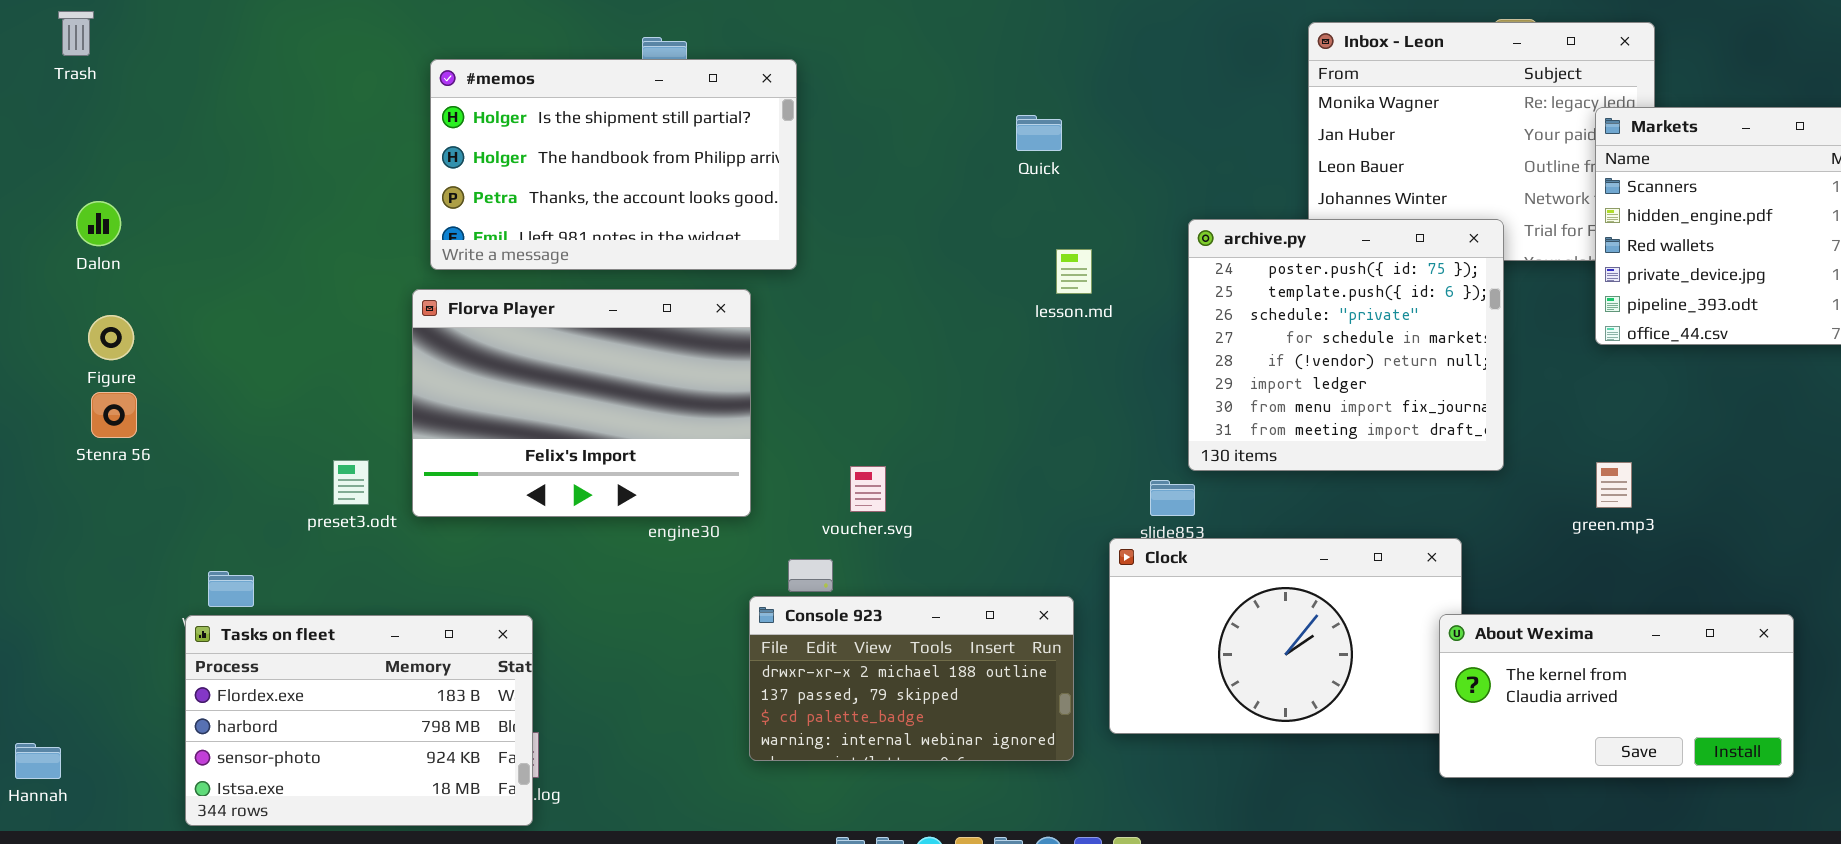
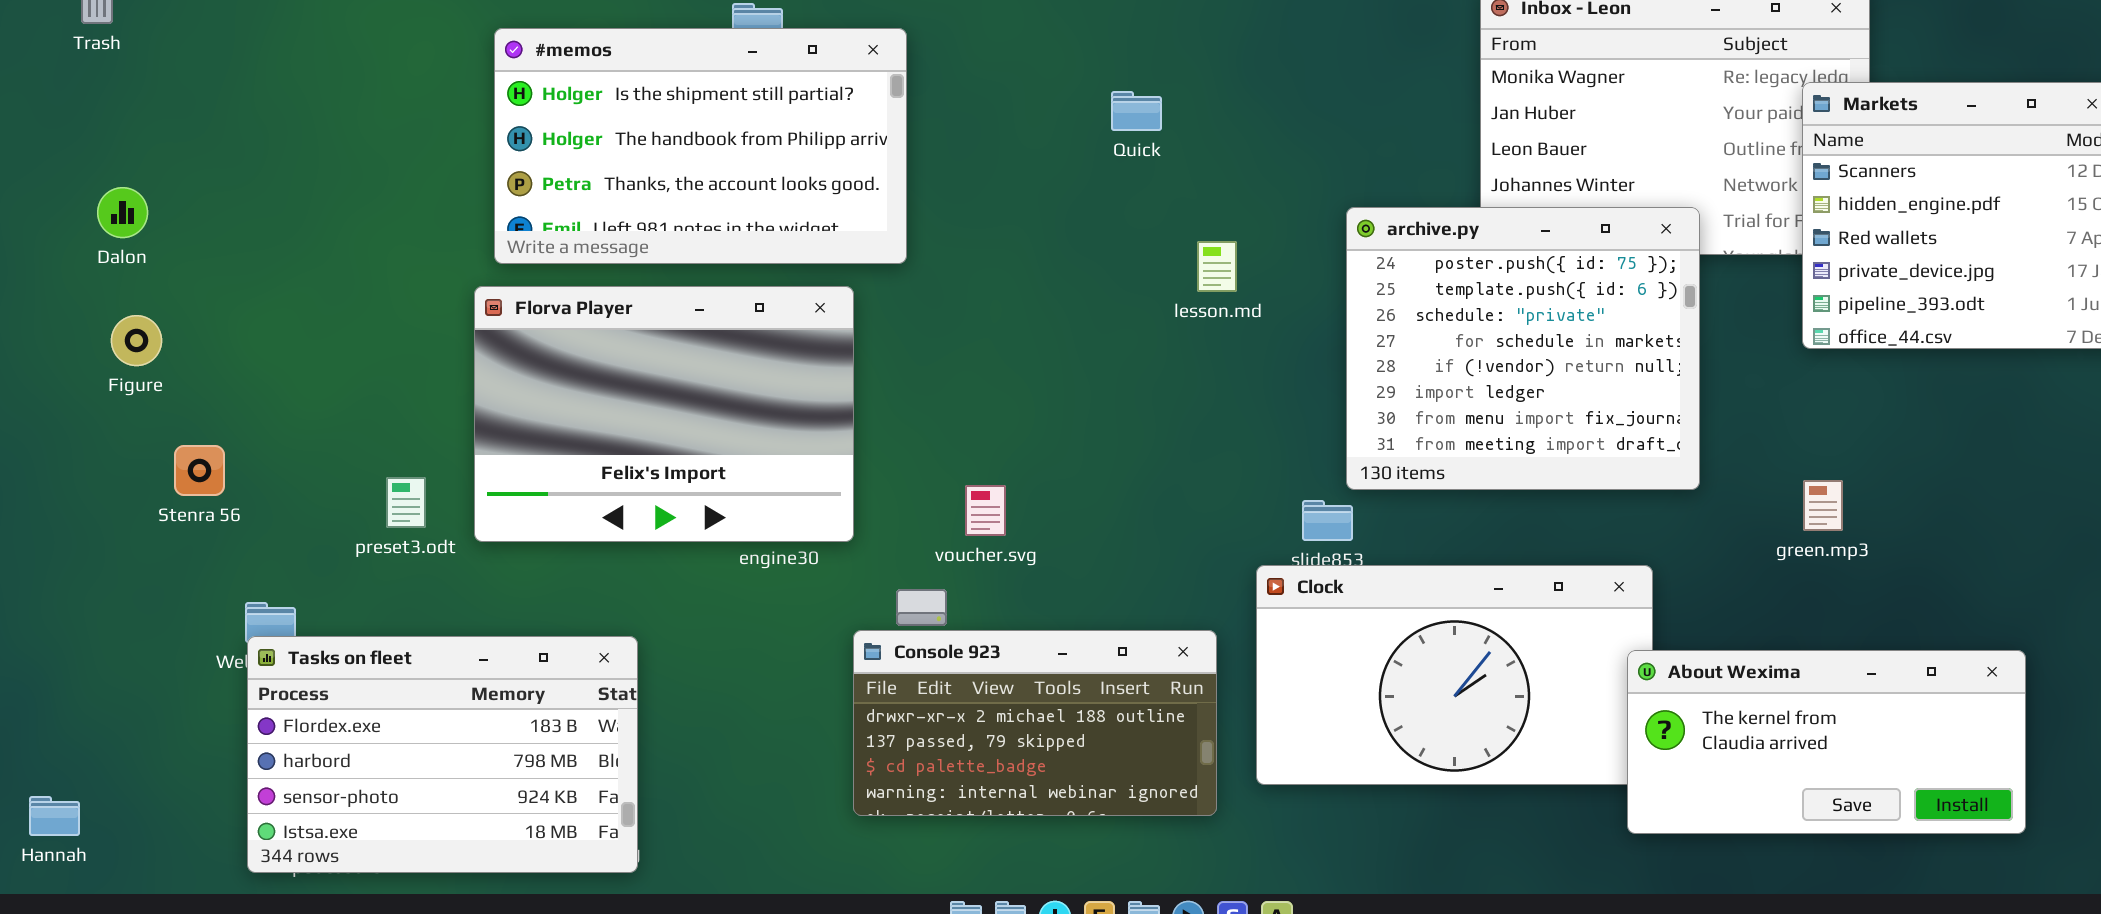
Quick: [1016,115,1062,151] -> [1111,91,1162,131], moved
Stenra 56: [91,392,137,438] -> [174,445,225,496], moved
Tasks on fleet: [185,615,533,826] -> [247,636,638,873], moved

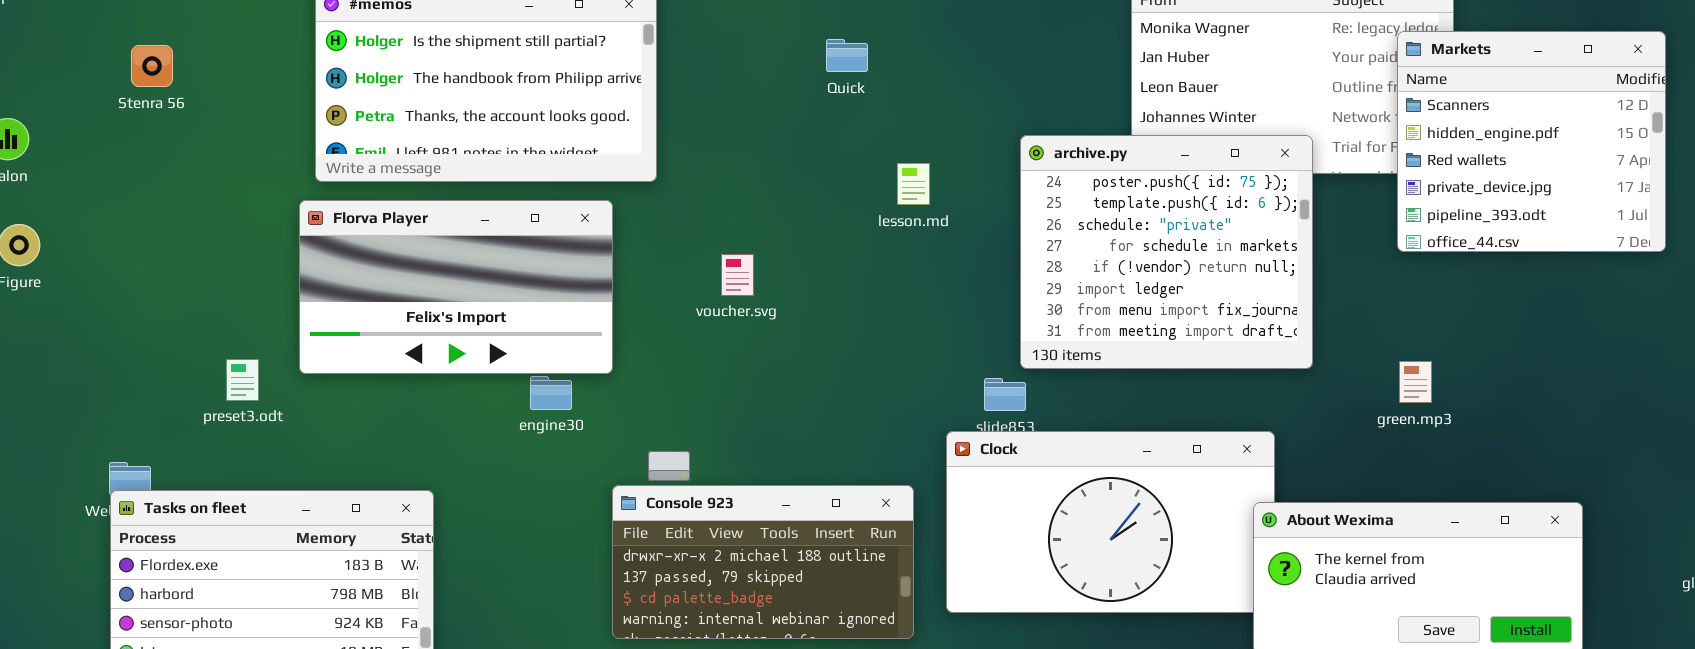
Florva Player: [474,286,854,542] -> [299,200,613,374], resized
Stenra 56: [174,445,225,496] -> [131,45,173,87], moved
voucher.svg: [965,485,1006,536] -> [721,254,754,296], moved

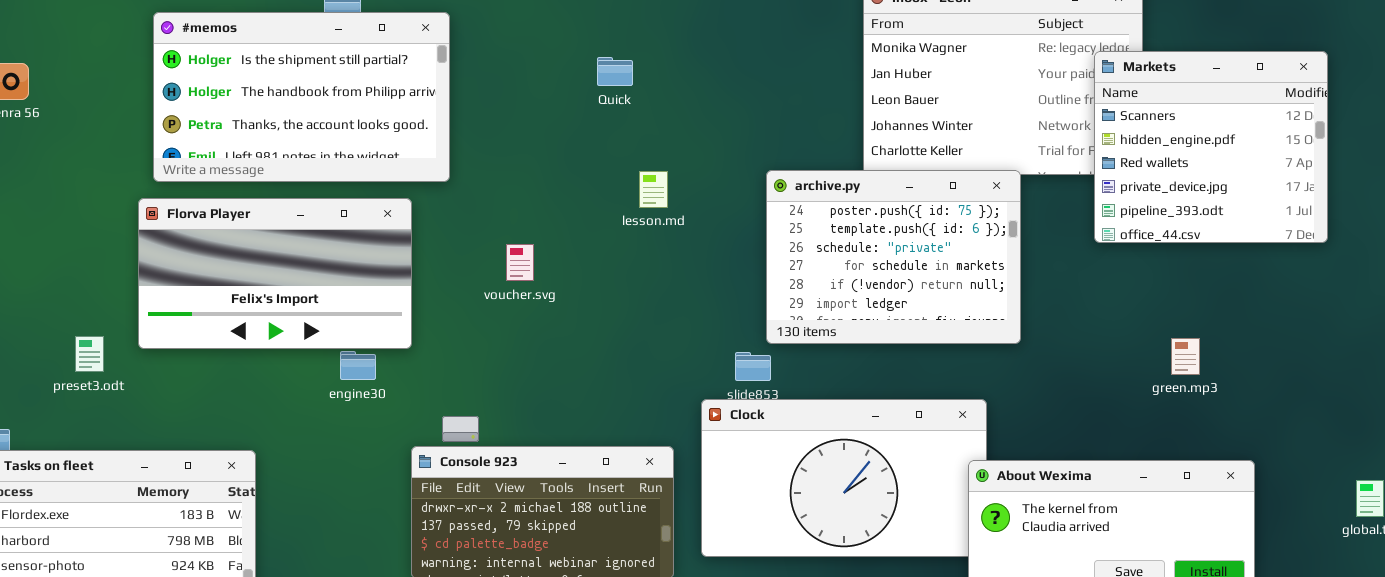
archive.py: [1020,135,1313,369] -> [766,170,1021,344], resized
lesson.md: [897,163,930,205] -> [639,171,668,208], moved
green.mp3: [1399,361,1432,403] -> [1171,338,1200,375], moved

